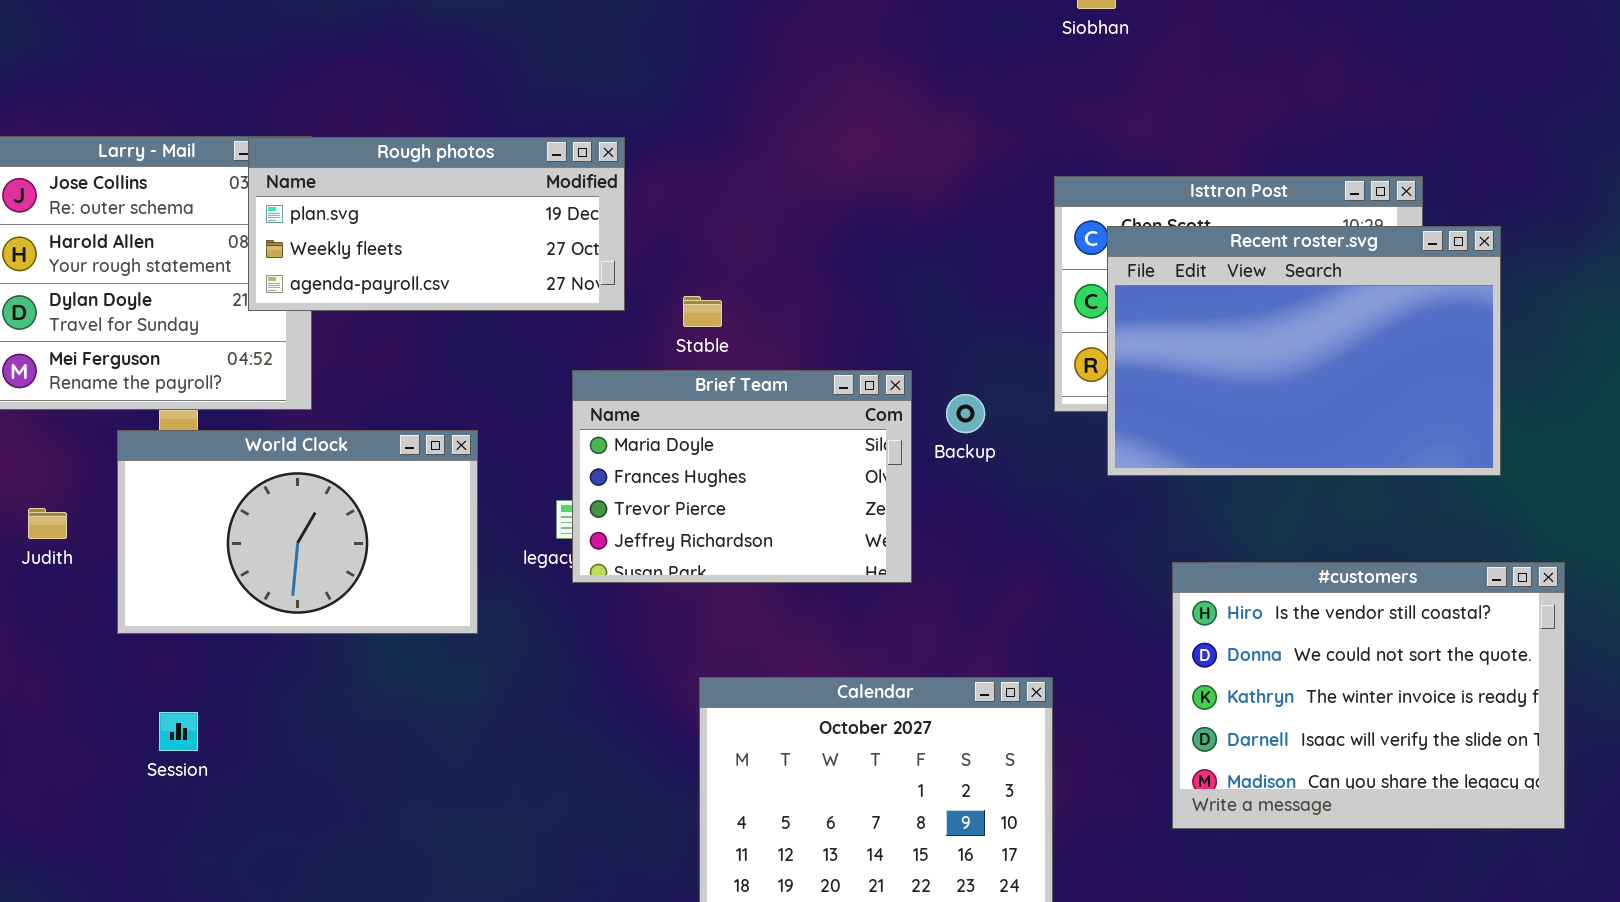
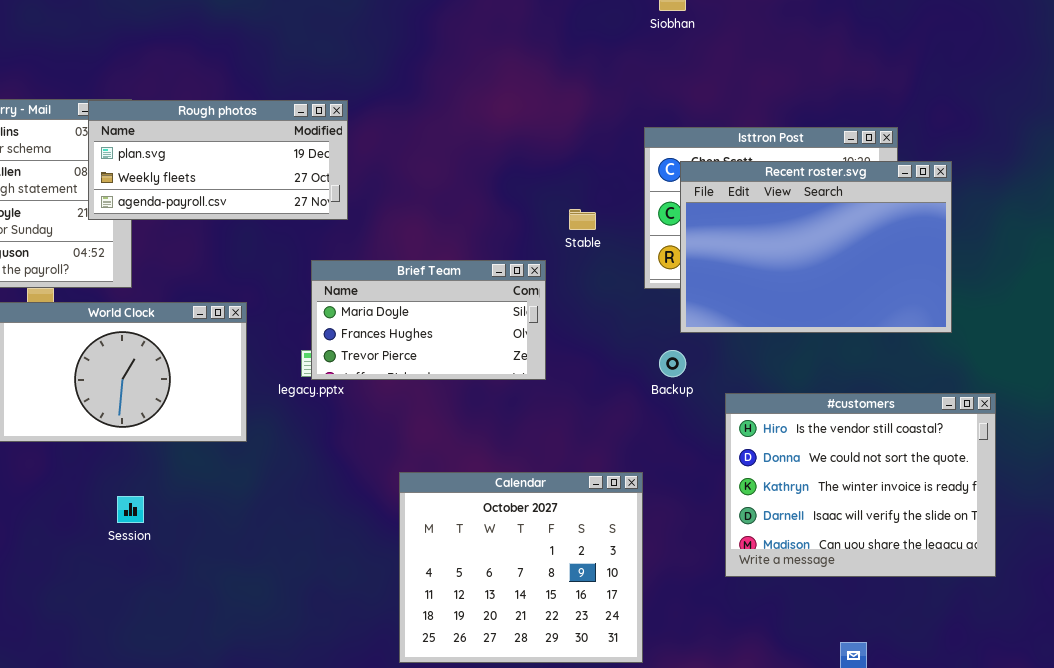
Stable: [683,296,722,327] -> [569,209,596,230], moved
Brief Team: [572,370,912,583] -> [311,260,546,380], resized
Backup: [946,394,985,433] -> [659,350,686,377], moved
Session: [159,712,198,751] -> [117,496,144,523], moved

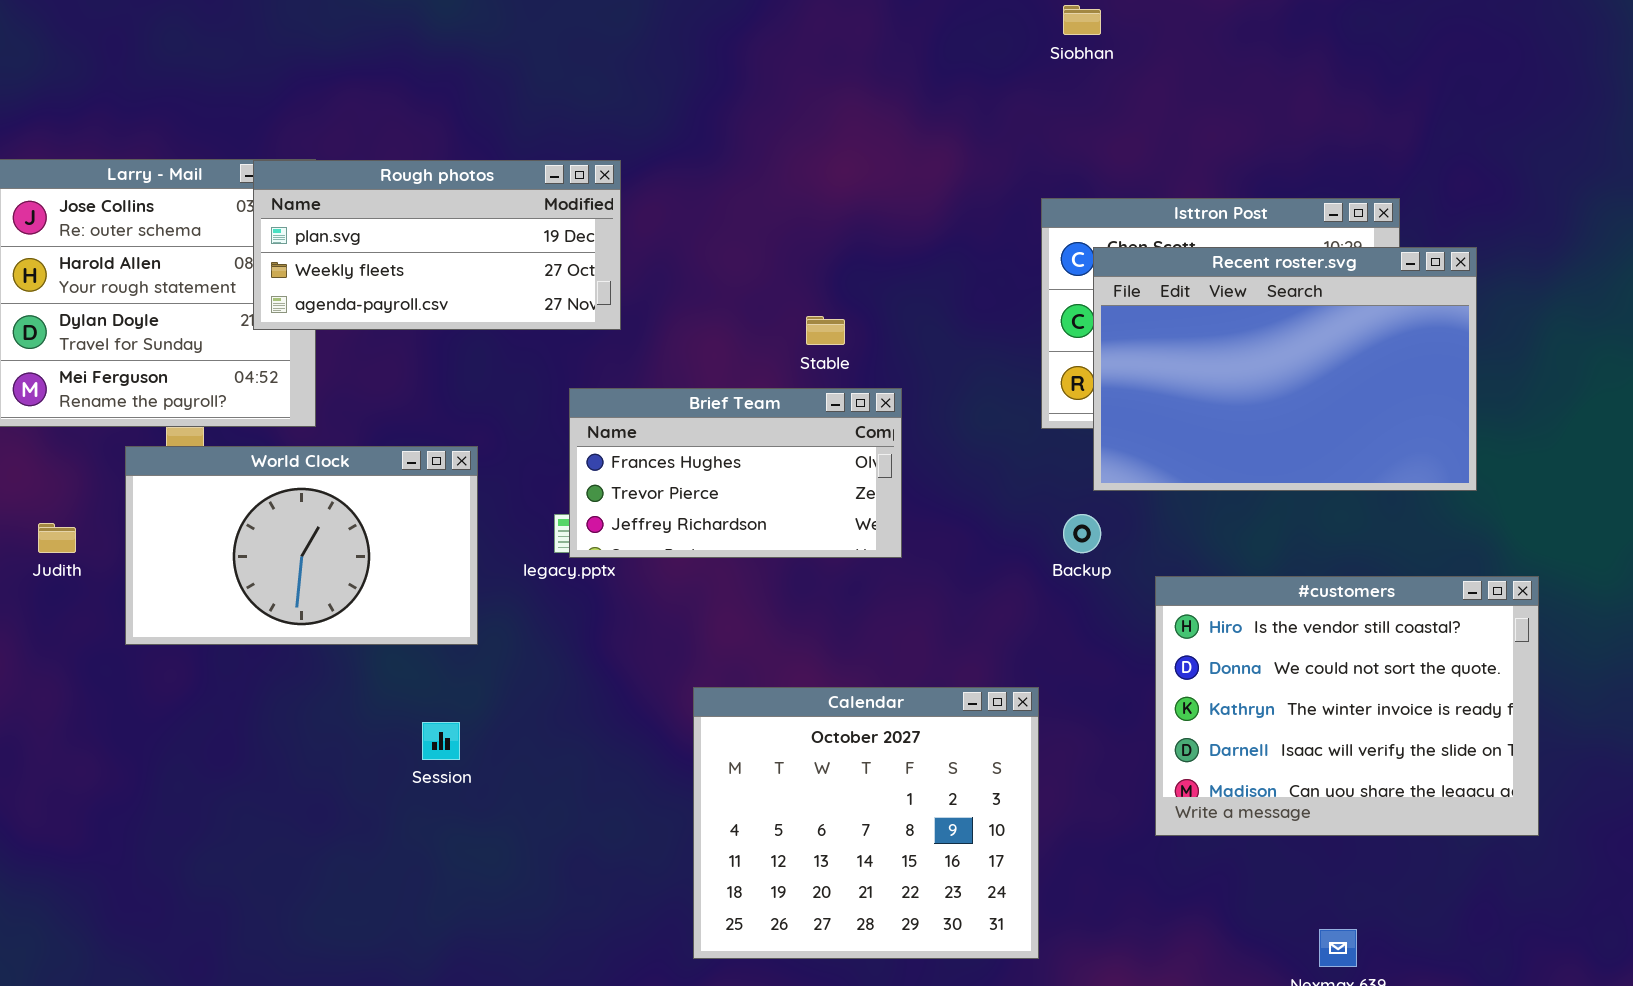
Stable: [569,209,596,230] -> [806,316,845,345], moved
Brief Team: [311,260,546,380] -> [569,388,902,558], scrolled down 1 row
Session: [117,496,144,523] -> [422,722,460,760], moved

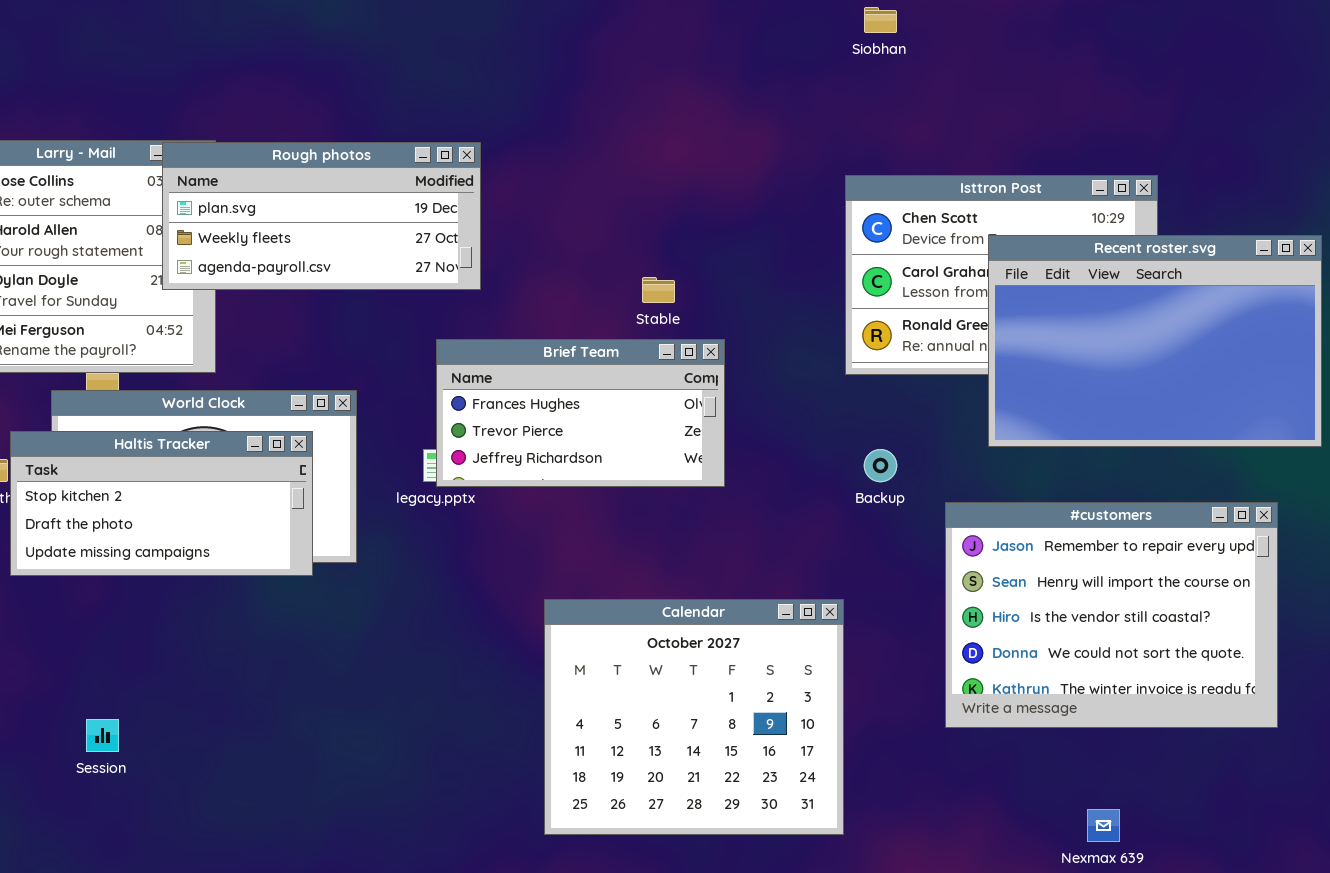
Recent roster.svg: [1093,247,1477,491] -> [988,235,1322,447], moved
Haltis Tracker: none -> [10,431,313,576], opened
#customers: [1155,576,1539,836] -> [945,502,1278,728], scrolled up 2 rows
Session: [422,722,460,760] -> [86,719,119,752], moved

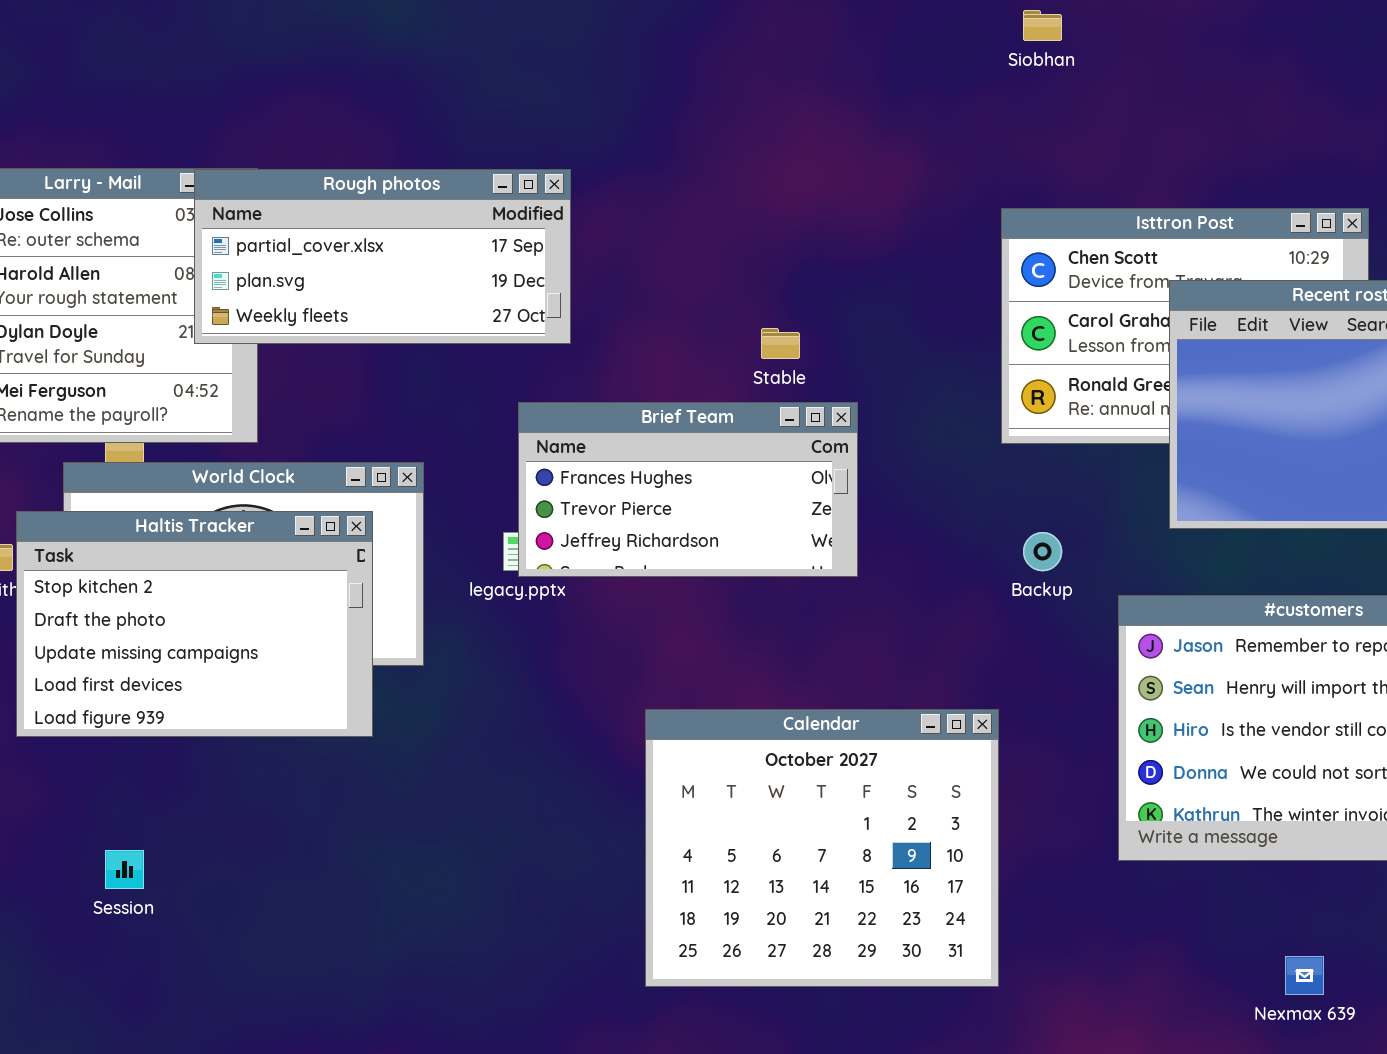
Rough photos: [162,142,481,290] -> [194,169,571,344], scrolled up 1 row
Haltis Tracker: [10,431,313,576] -> [16,511,373,737], resized

